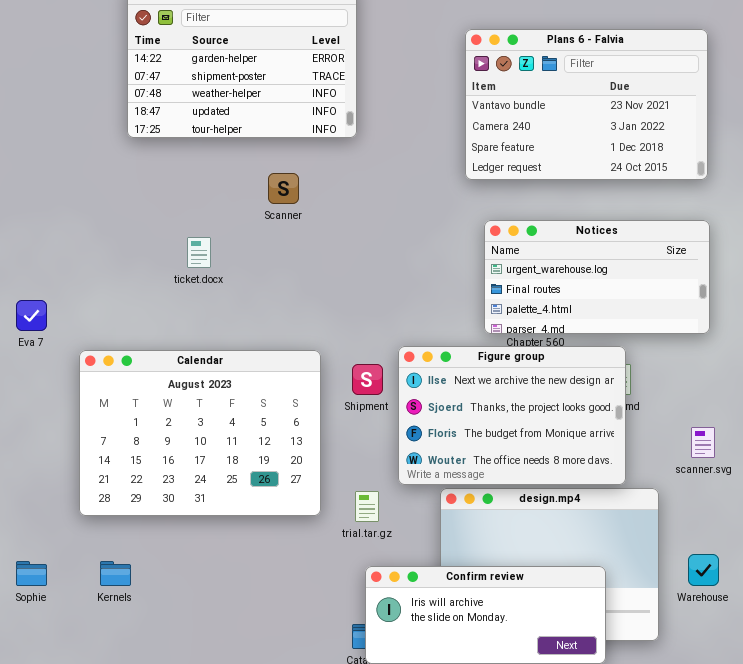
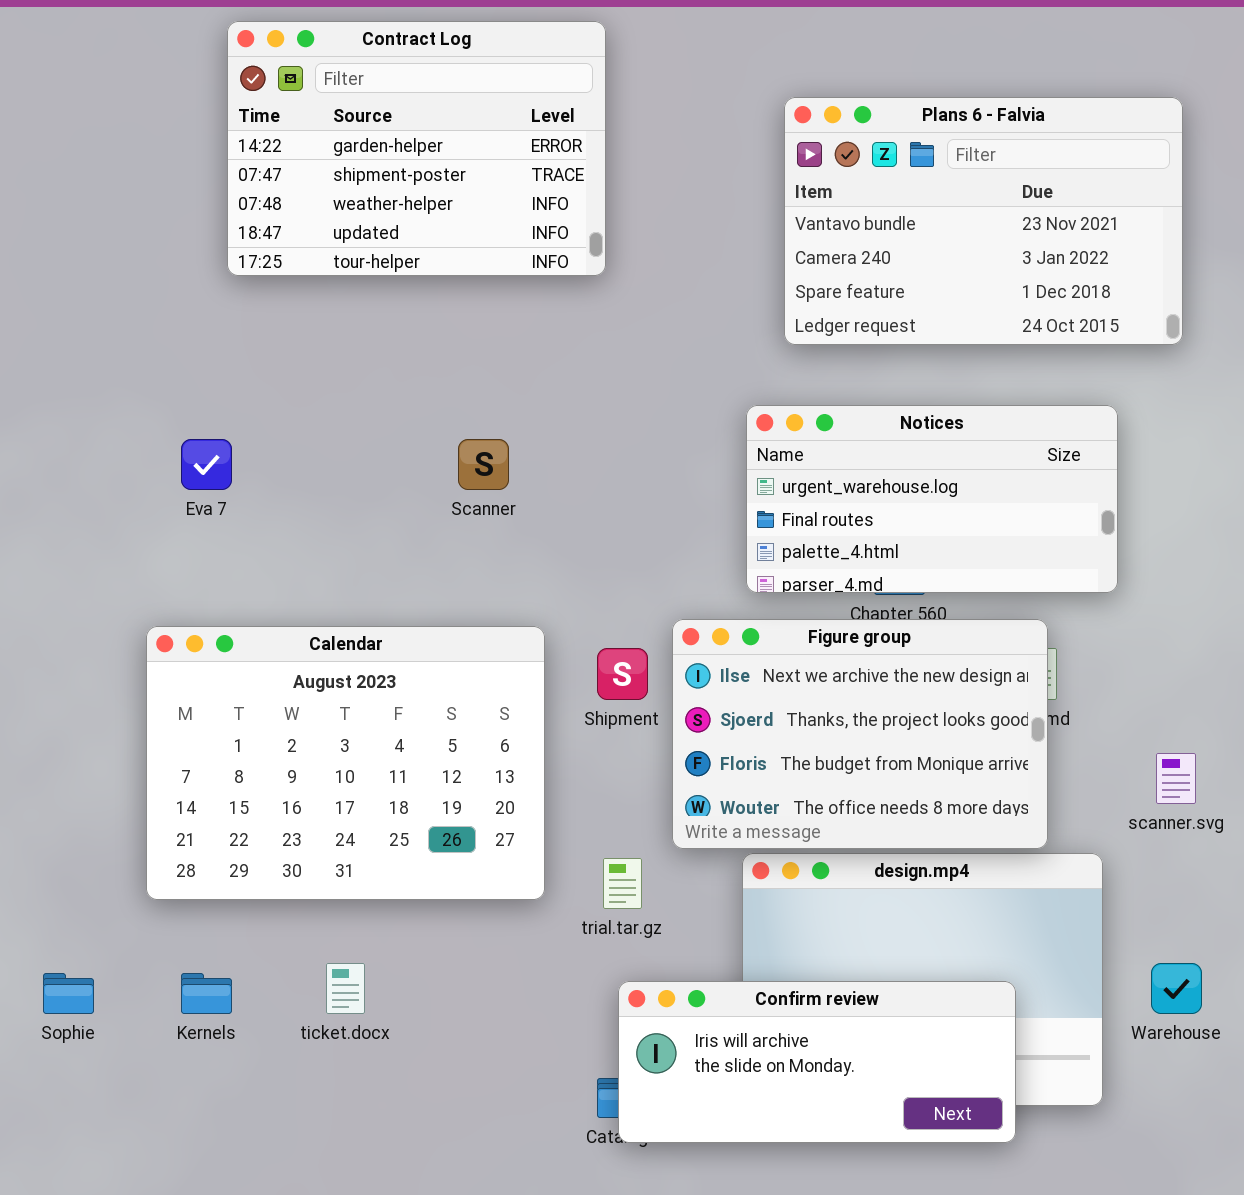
Scanner: [268,173,299,204] -> [458,439,509,490], moved
Notices: [484,220,710,334] -> [746,405,1118,593], moved
ticket.docx: [187,237,211,268] -> [326,963,365,1014], moved
Eva 7: [16,300,47,331] -> [181,439,232,490], moved

